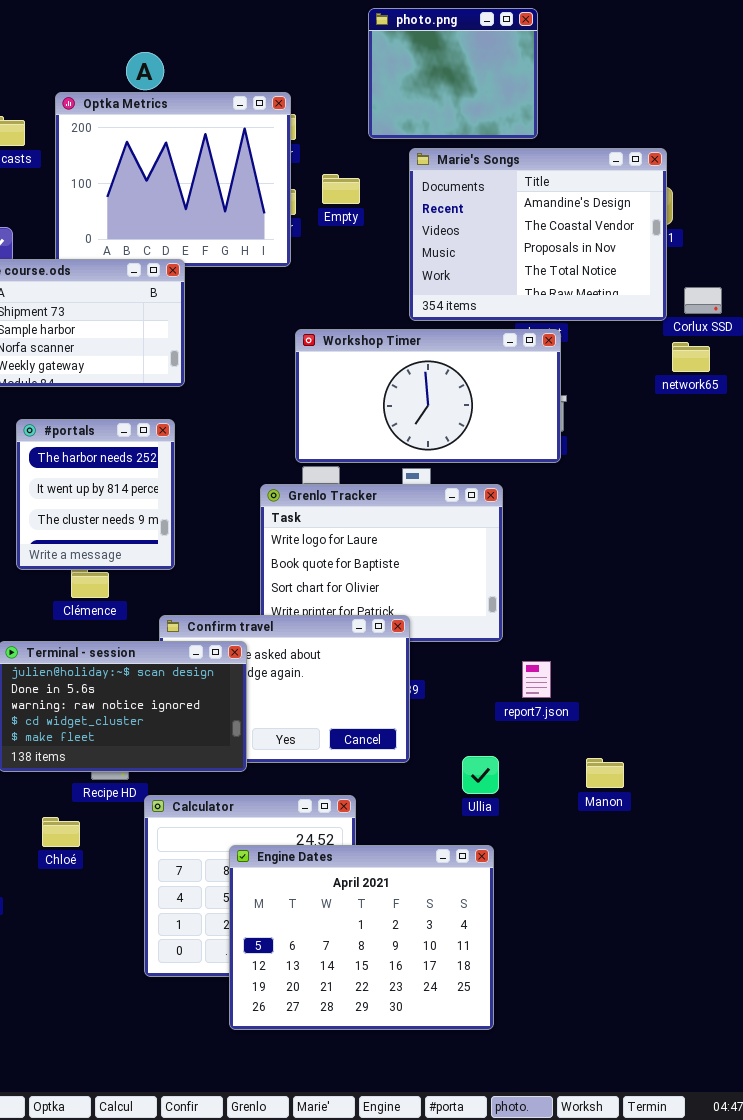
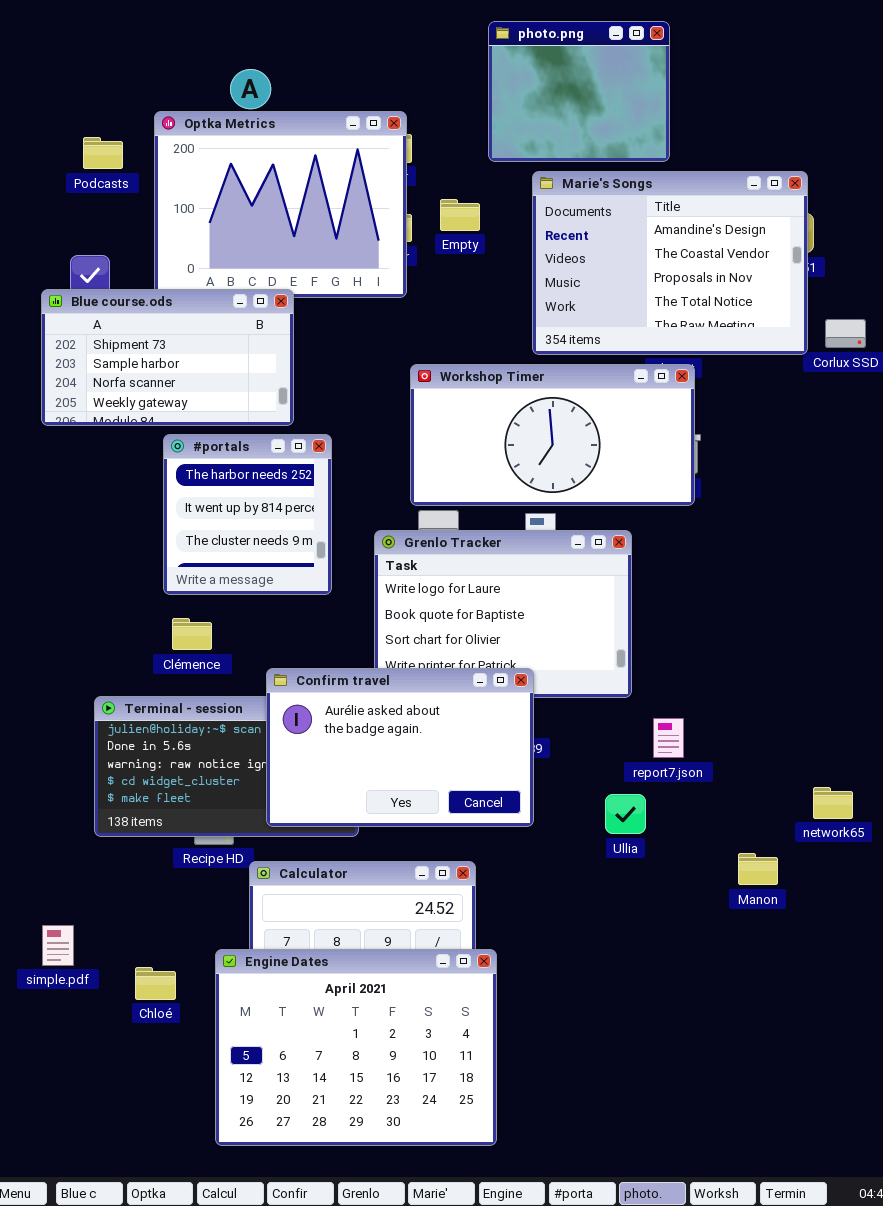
network65: [672,342,710,372] -> [813,787,853,819], moved
#portals: [16,419,175,570] -> [163,434,332,595], moved
Confirm travel: [159,615,410,763] -> [266,668,534,827], raised
Ullia: [462,756,499,794] -> [605,794,646,834], moved
Manon: [586,758,624,788] -> [738,853,778,885], moved
Chloé: [42,817,80,847] -> [135,967,176,1000], moved
Engine Dates: [229,845,494,1030] -> [215,949,497,1146], moved

